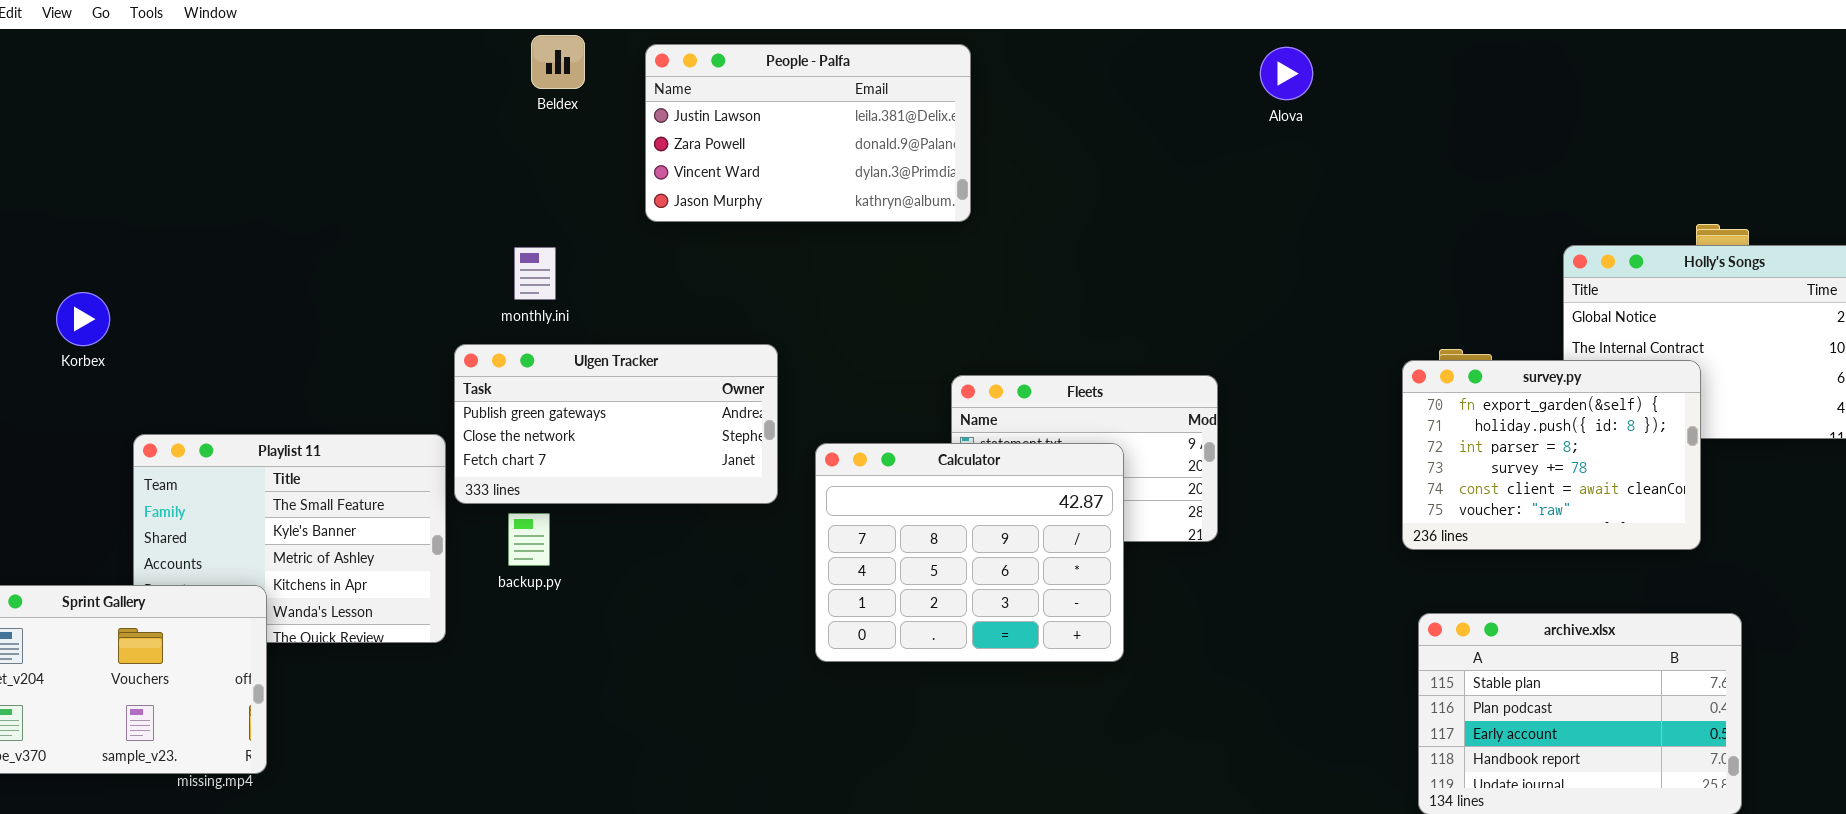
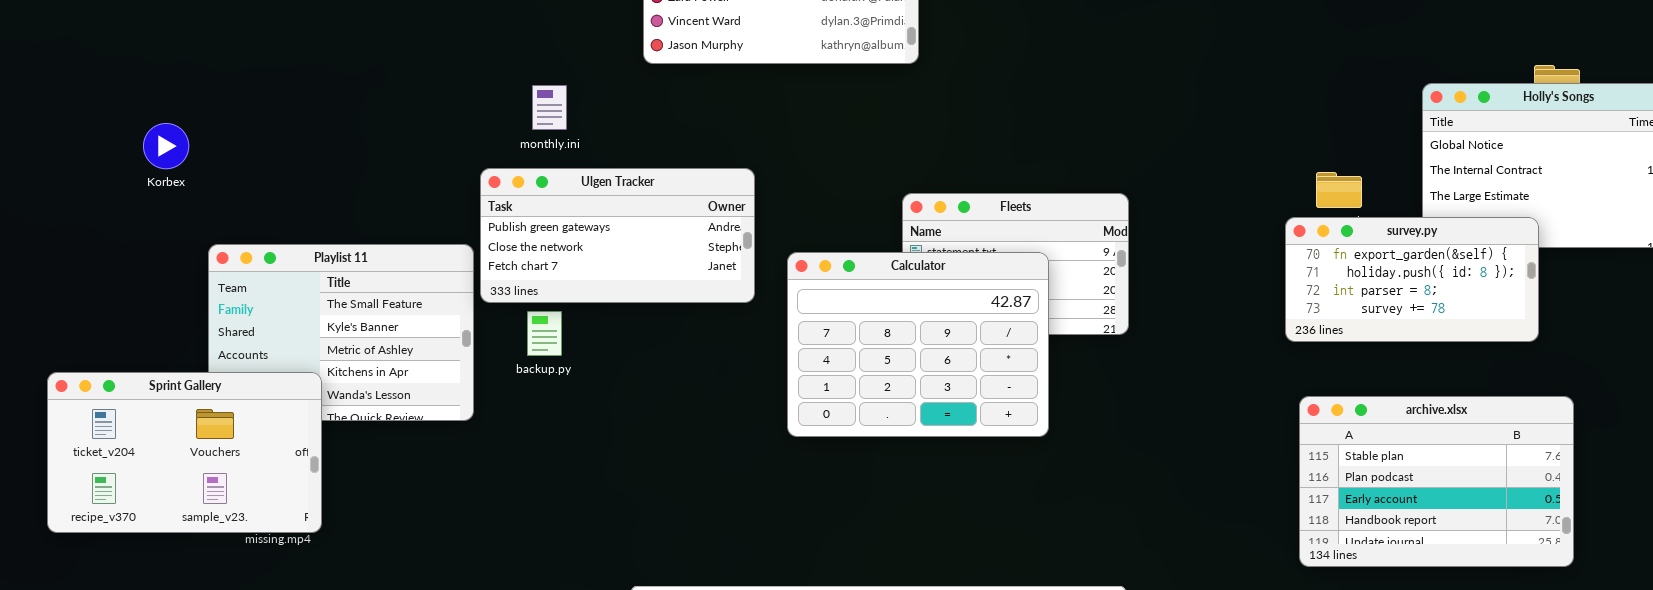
survey.py: [1402,360,1701,550] -> [1285,217,1539,342], resized

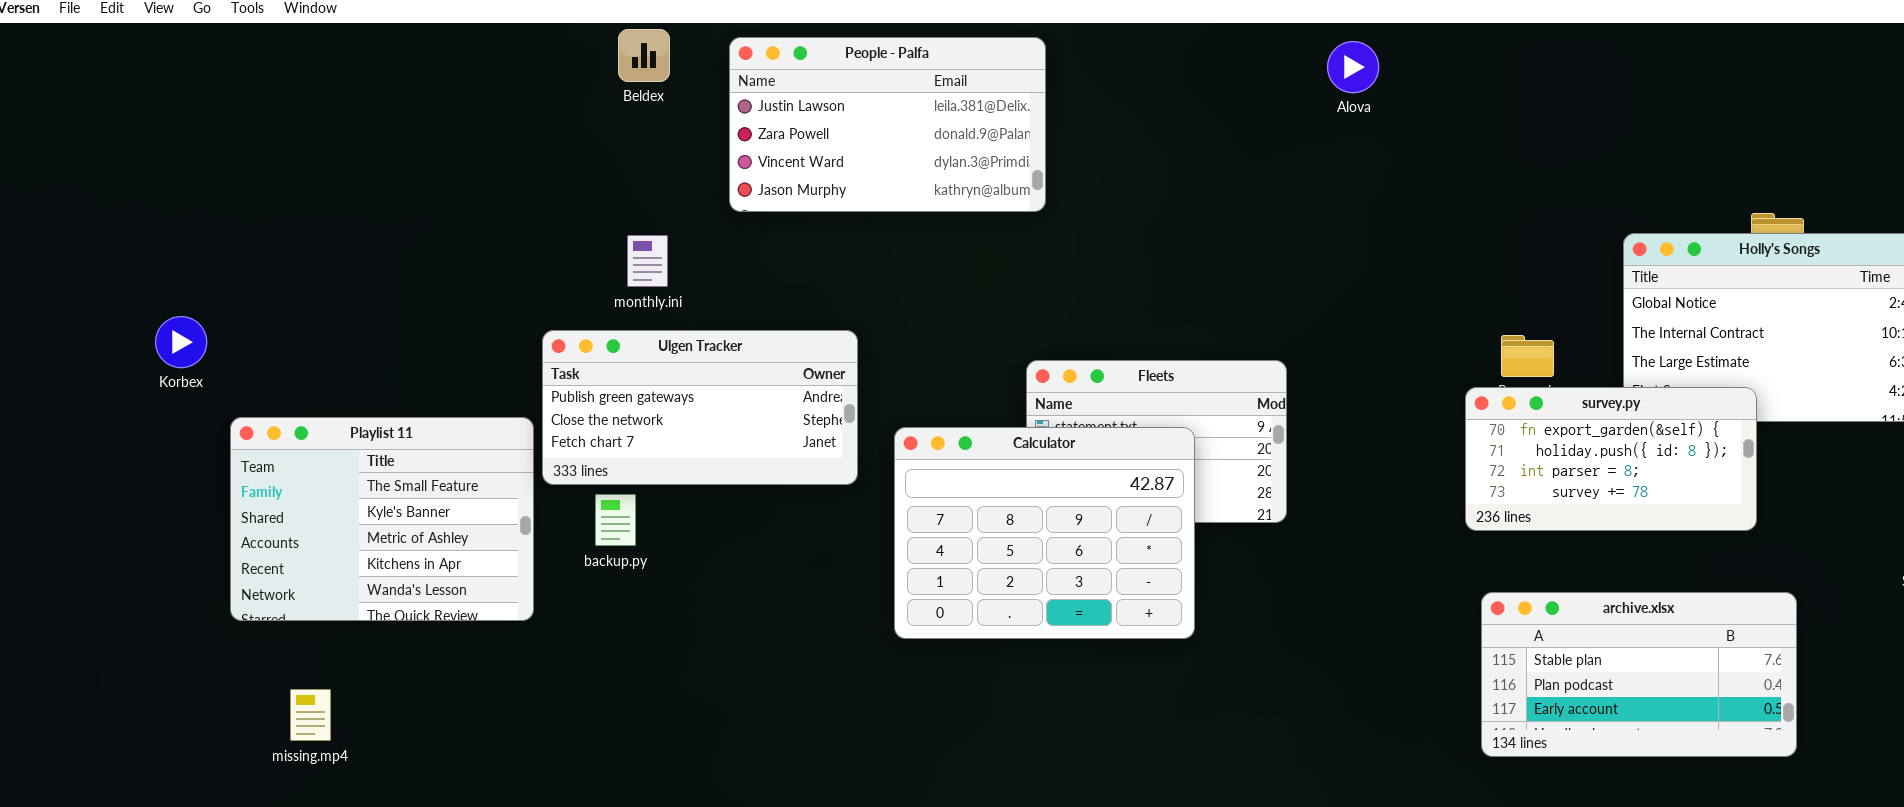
monthly.ini: [532,85,567,130] -> [627,235,668,287], moved
Korbex: [143,123,189,169] -> [155,316,207,368], moved
Sprint Gallery: [47,372,322,533] -> none, closed
archive.xlsx: [1299,396,1574,567] -> [1481,592,1797,757], resized

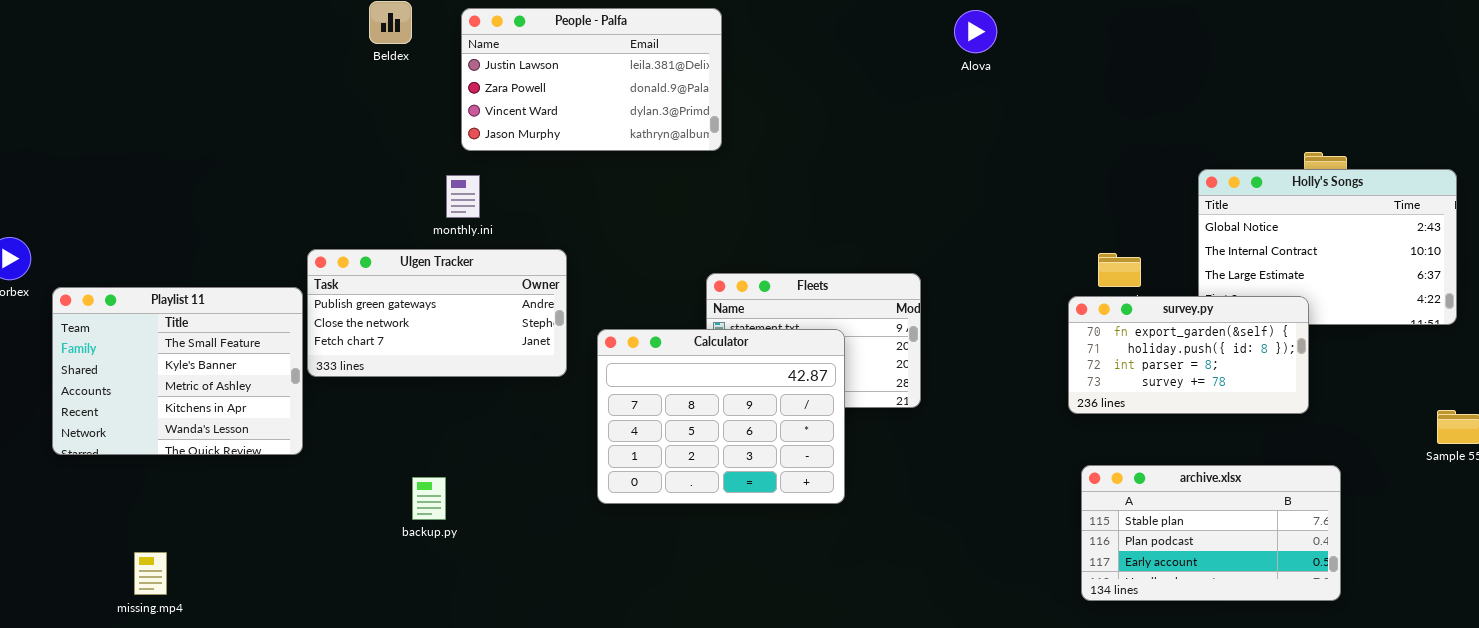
monthly.ini: [627,235,668,287] -> [446,175,480,218], moved
Playlist 11: [230,417,534,621] -> [52,287,303,455], moved
backup.py: [595,494,636,546] -> [412,477,446,520], moved
missing.mp4: [290,689,331,741] -> [134,552,167,595], moved

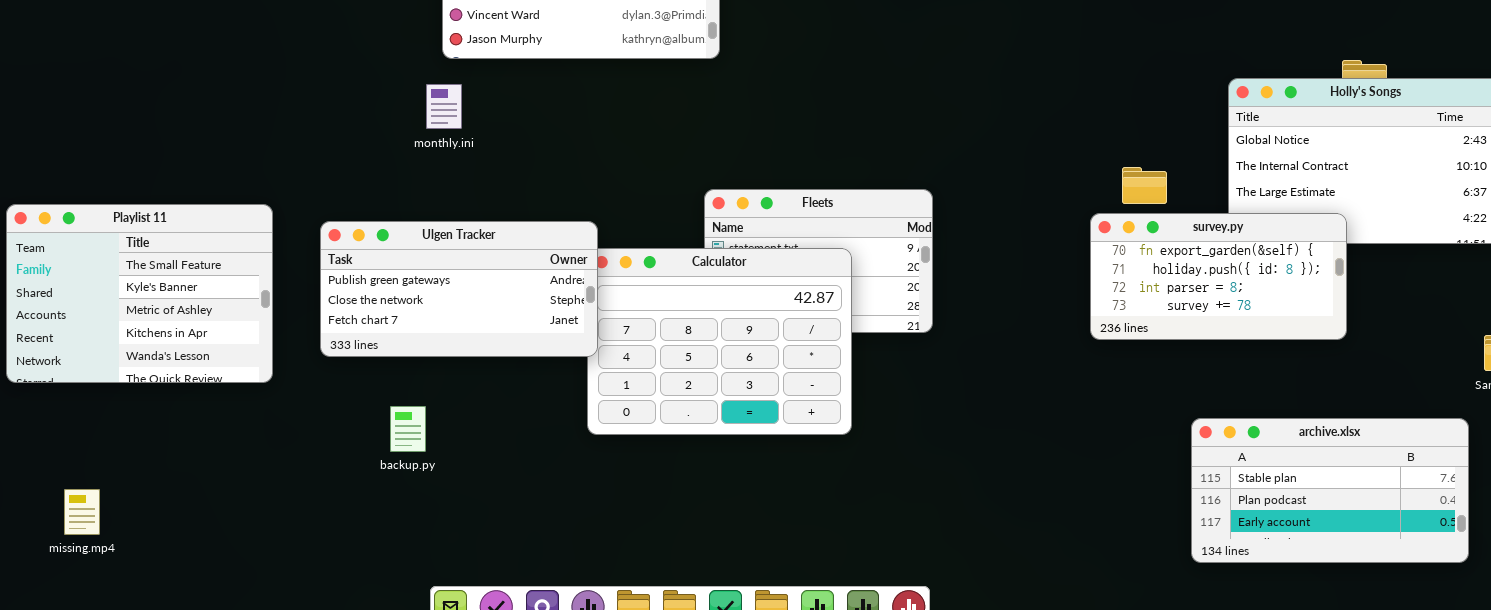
Ulgen Tracker: [307,249,567,377] -> [320,221,598,357], moved
archive.xlsx: [1081,465,1341,601] -> [1191,418,1469,563], moved
missing.mp4: [134,552,167,595] -> [64,489,100,535], moved

